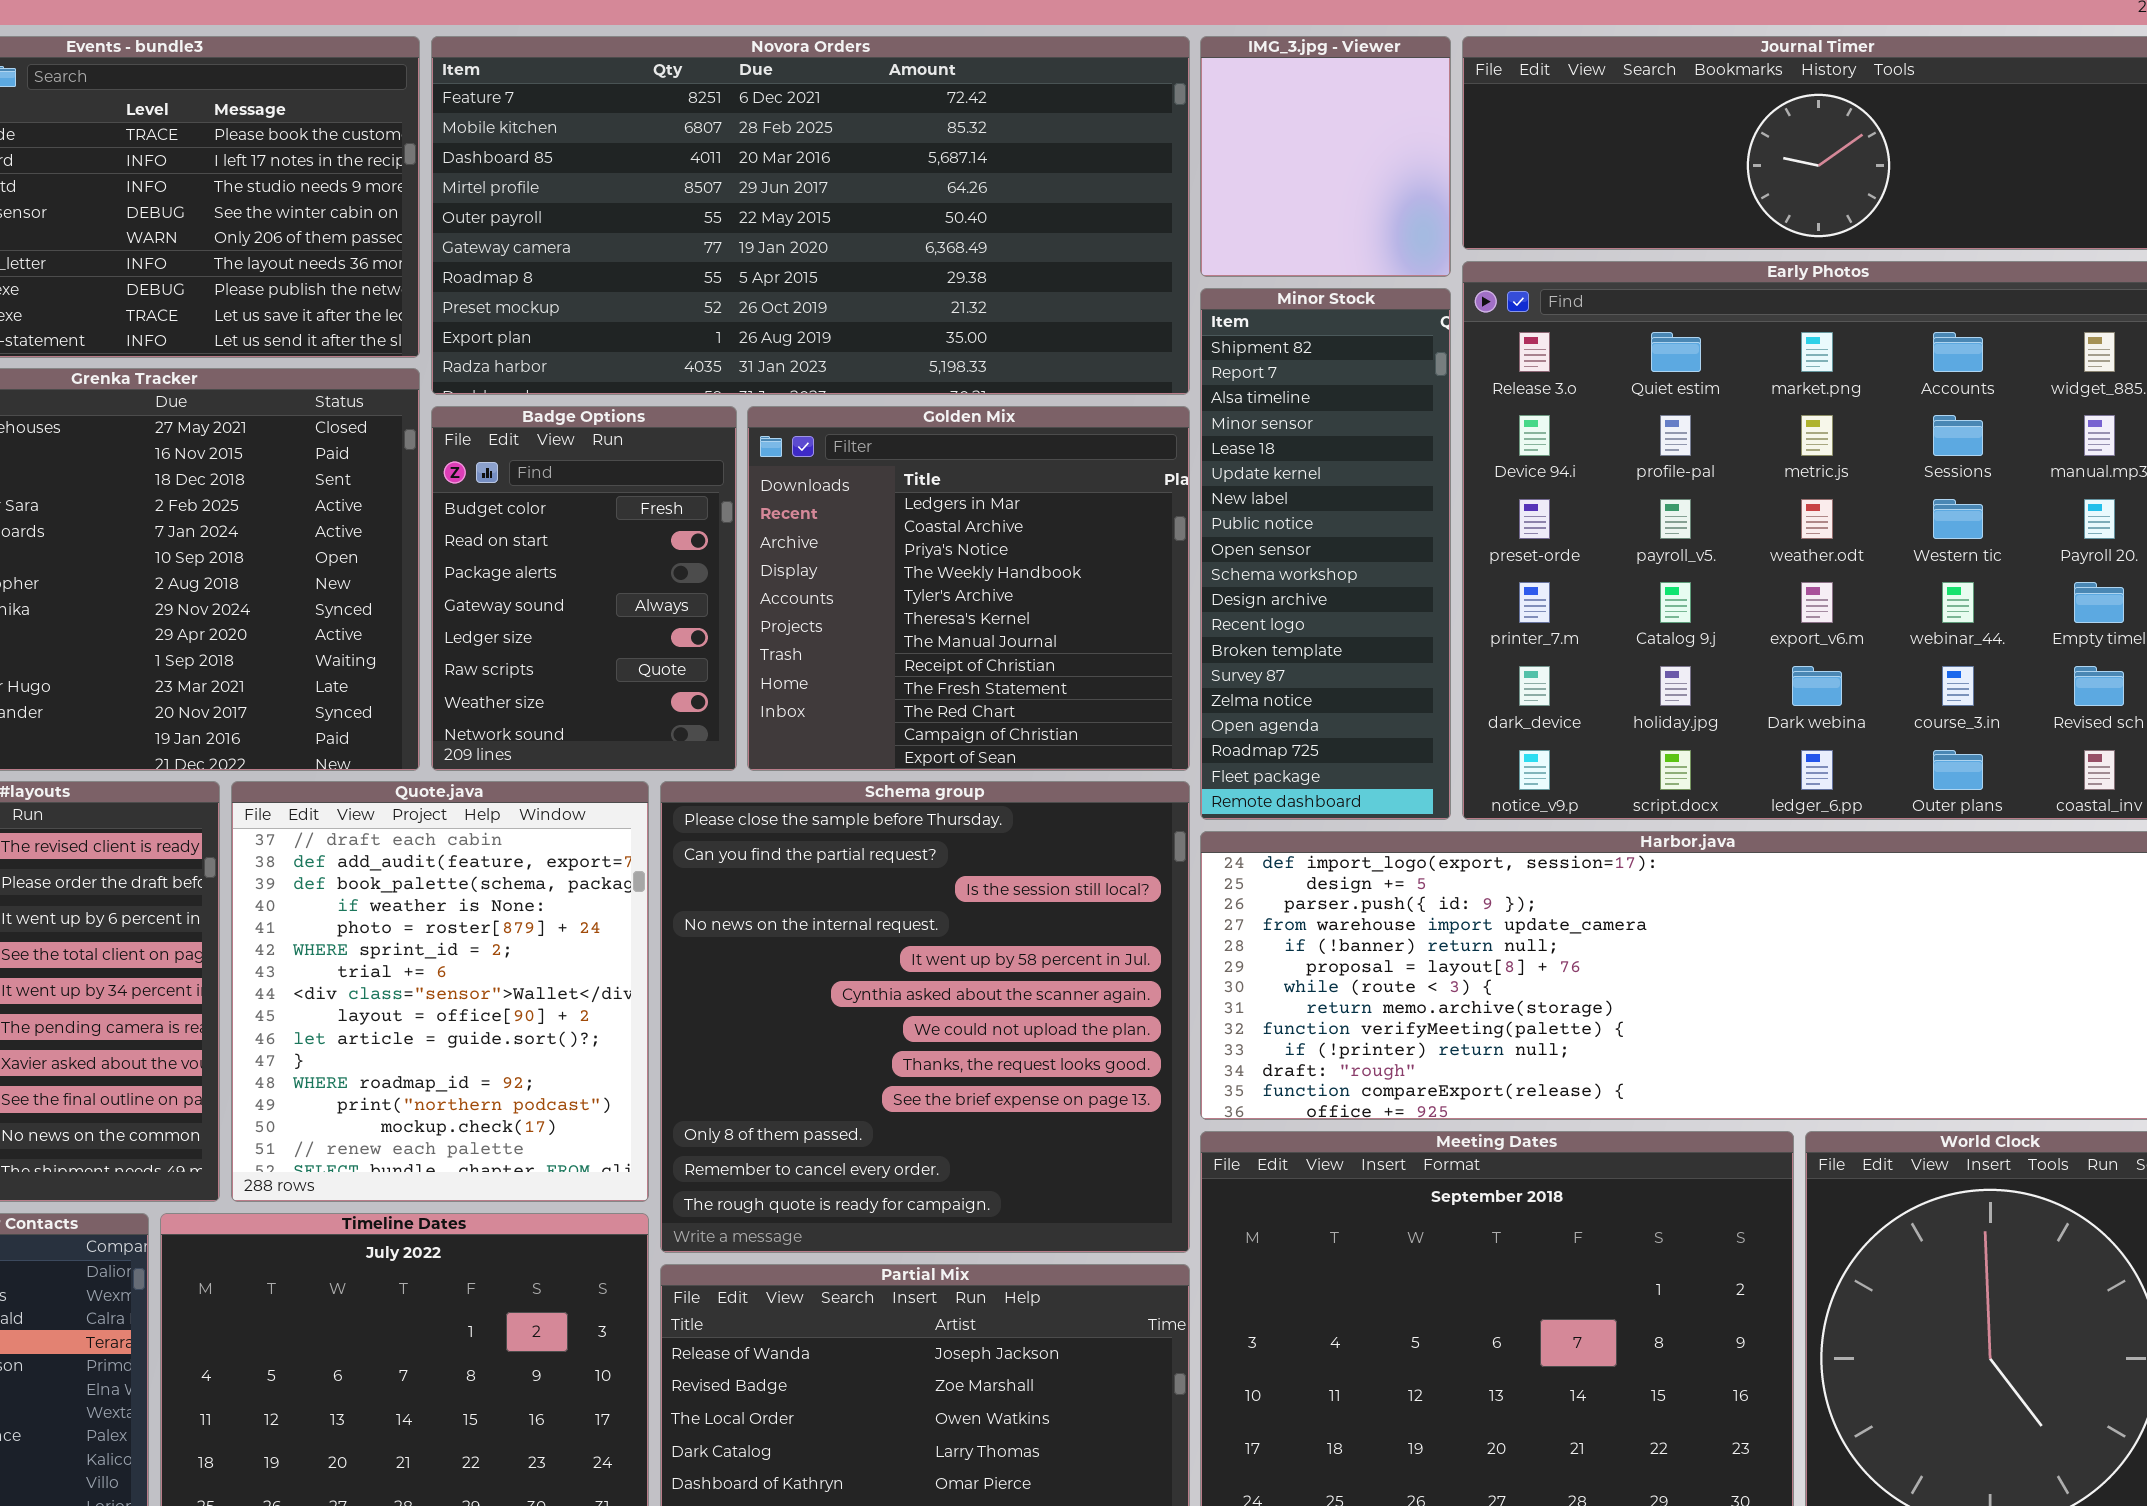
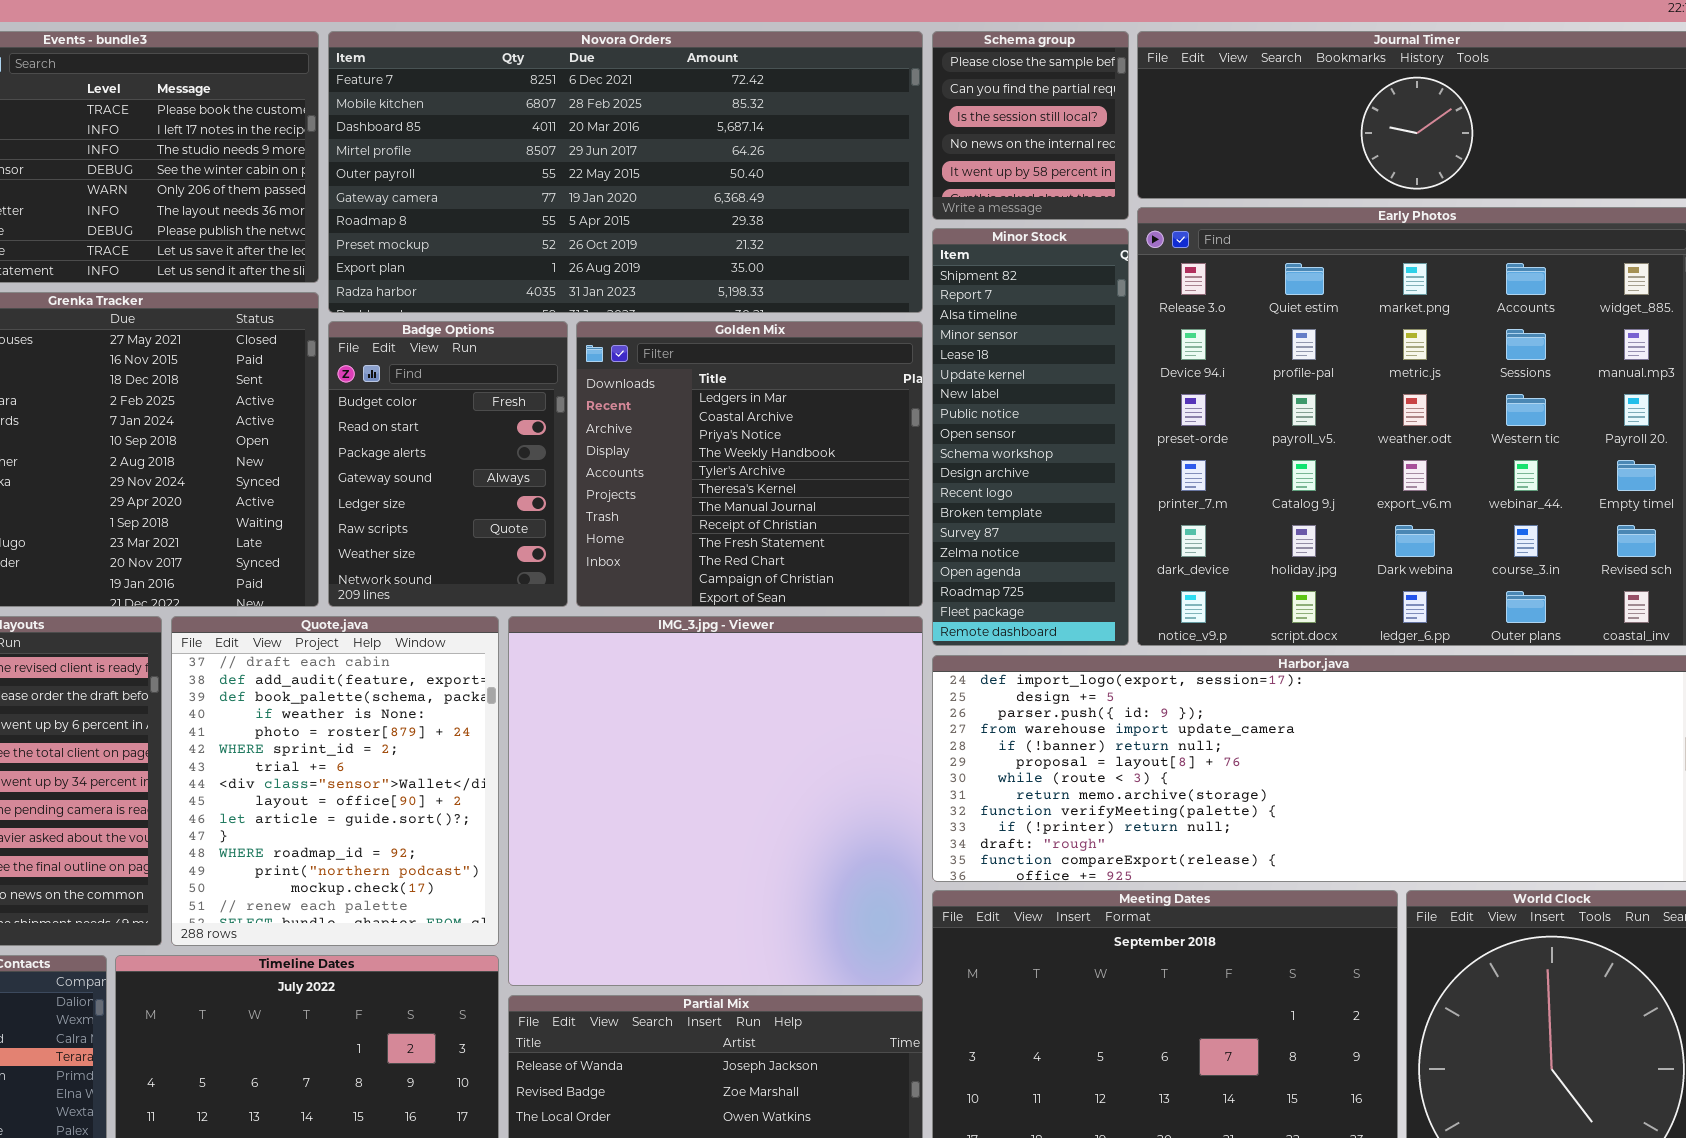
IMG_3.jpg - Viewer: [1200,36,1451,277] -> [508,616,923,986], moved, resized
Schema group: [660,781,1190,1253] -> [932,31,1129,220], moved, resized

